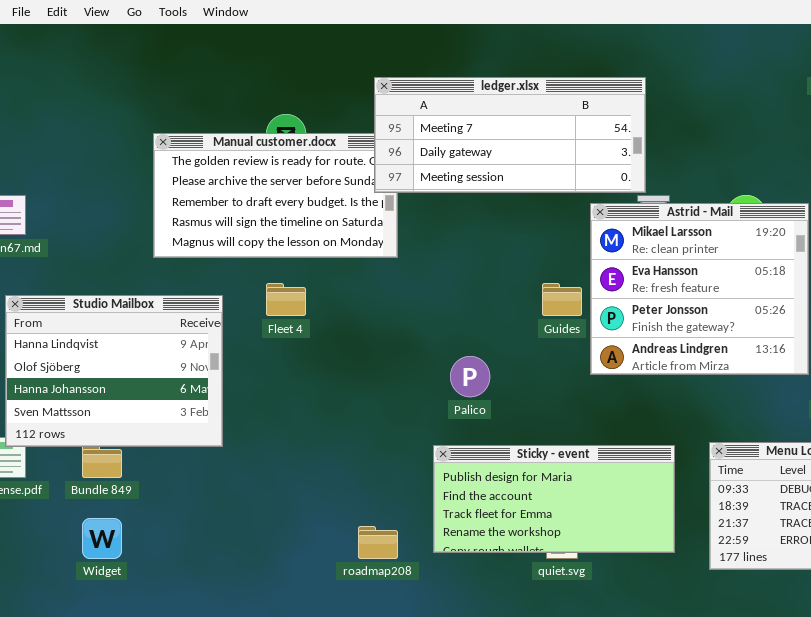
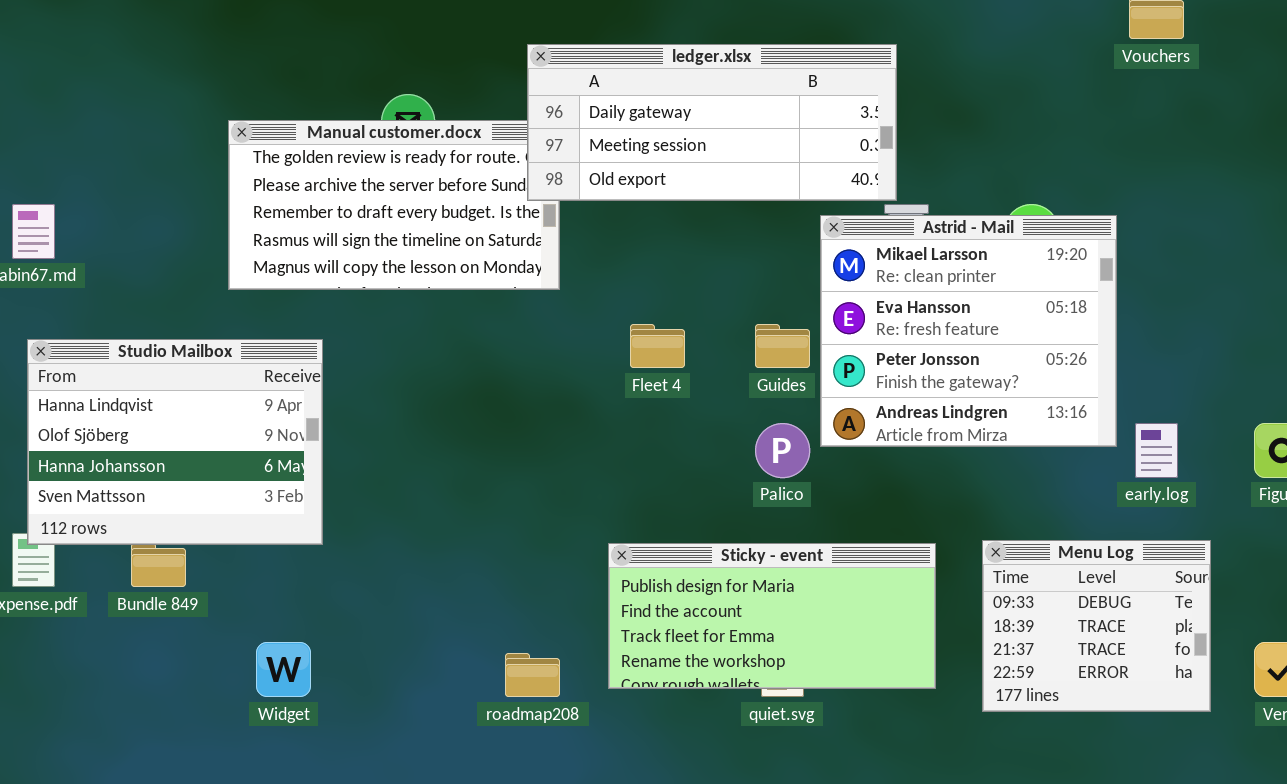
ledger.xlsx: [374,77,646,193] -> [527,44,897,201], scrolled down 1 row
Fleet 4: [266,283,306,316] -> [630,324,685,368], moved
Palico: [450,356,490,397] -> [755,423,810,478], moved
Widget: [82,518,122,559] -> [256,642,311,697], moved

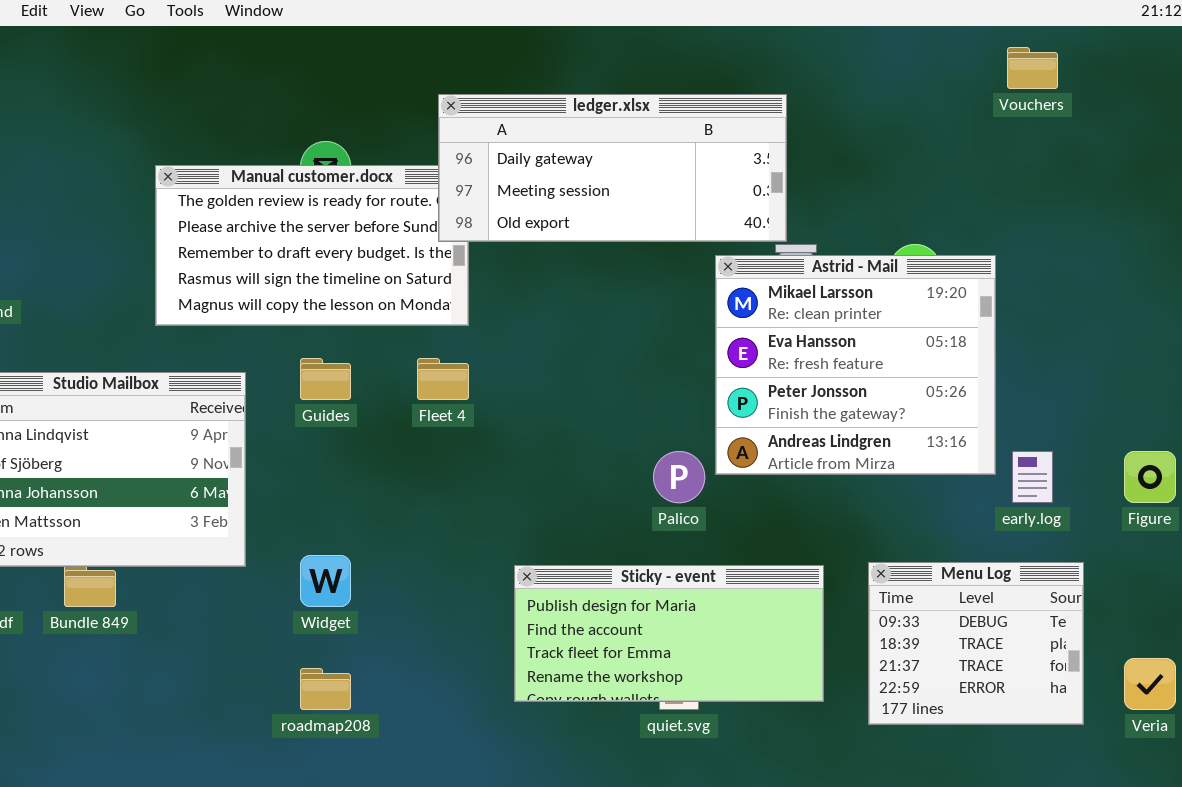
Fleet 4: [630,324,685,368] -> [417,358,469,400], moved
Guides: [755,324,810,368] -> [300,358,351,400], moved
Widget: [256,642,311,697] -> [300,555,351,607], moved
roadmap208: [505,653,560,697] -> [300,668,351,710], moved

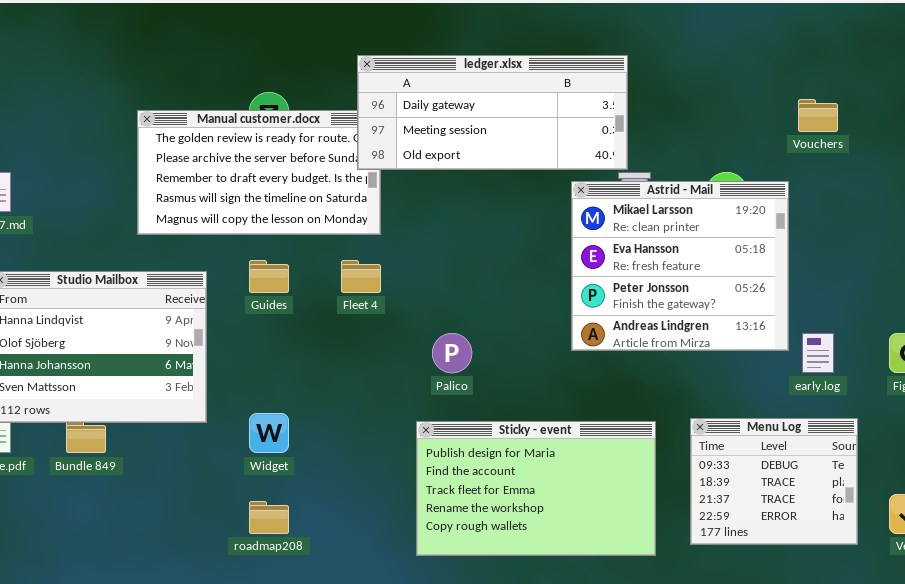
Vouchers: [1007,47,1058,89] -> [798,99,838,132], moved
Palico: [653,451,705,503] -> [432,333,472,373], moved
Sticky - event: [514,565,824,702] -> [416,421,656,556], resized

